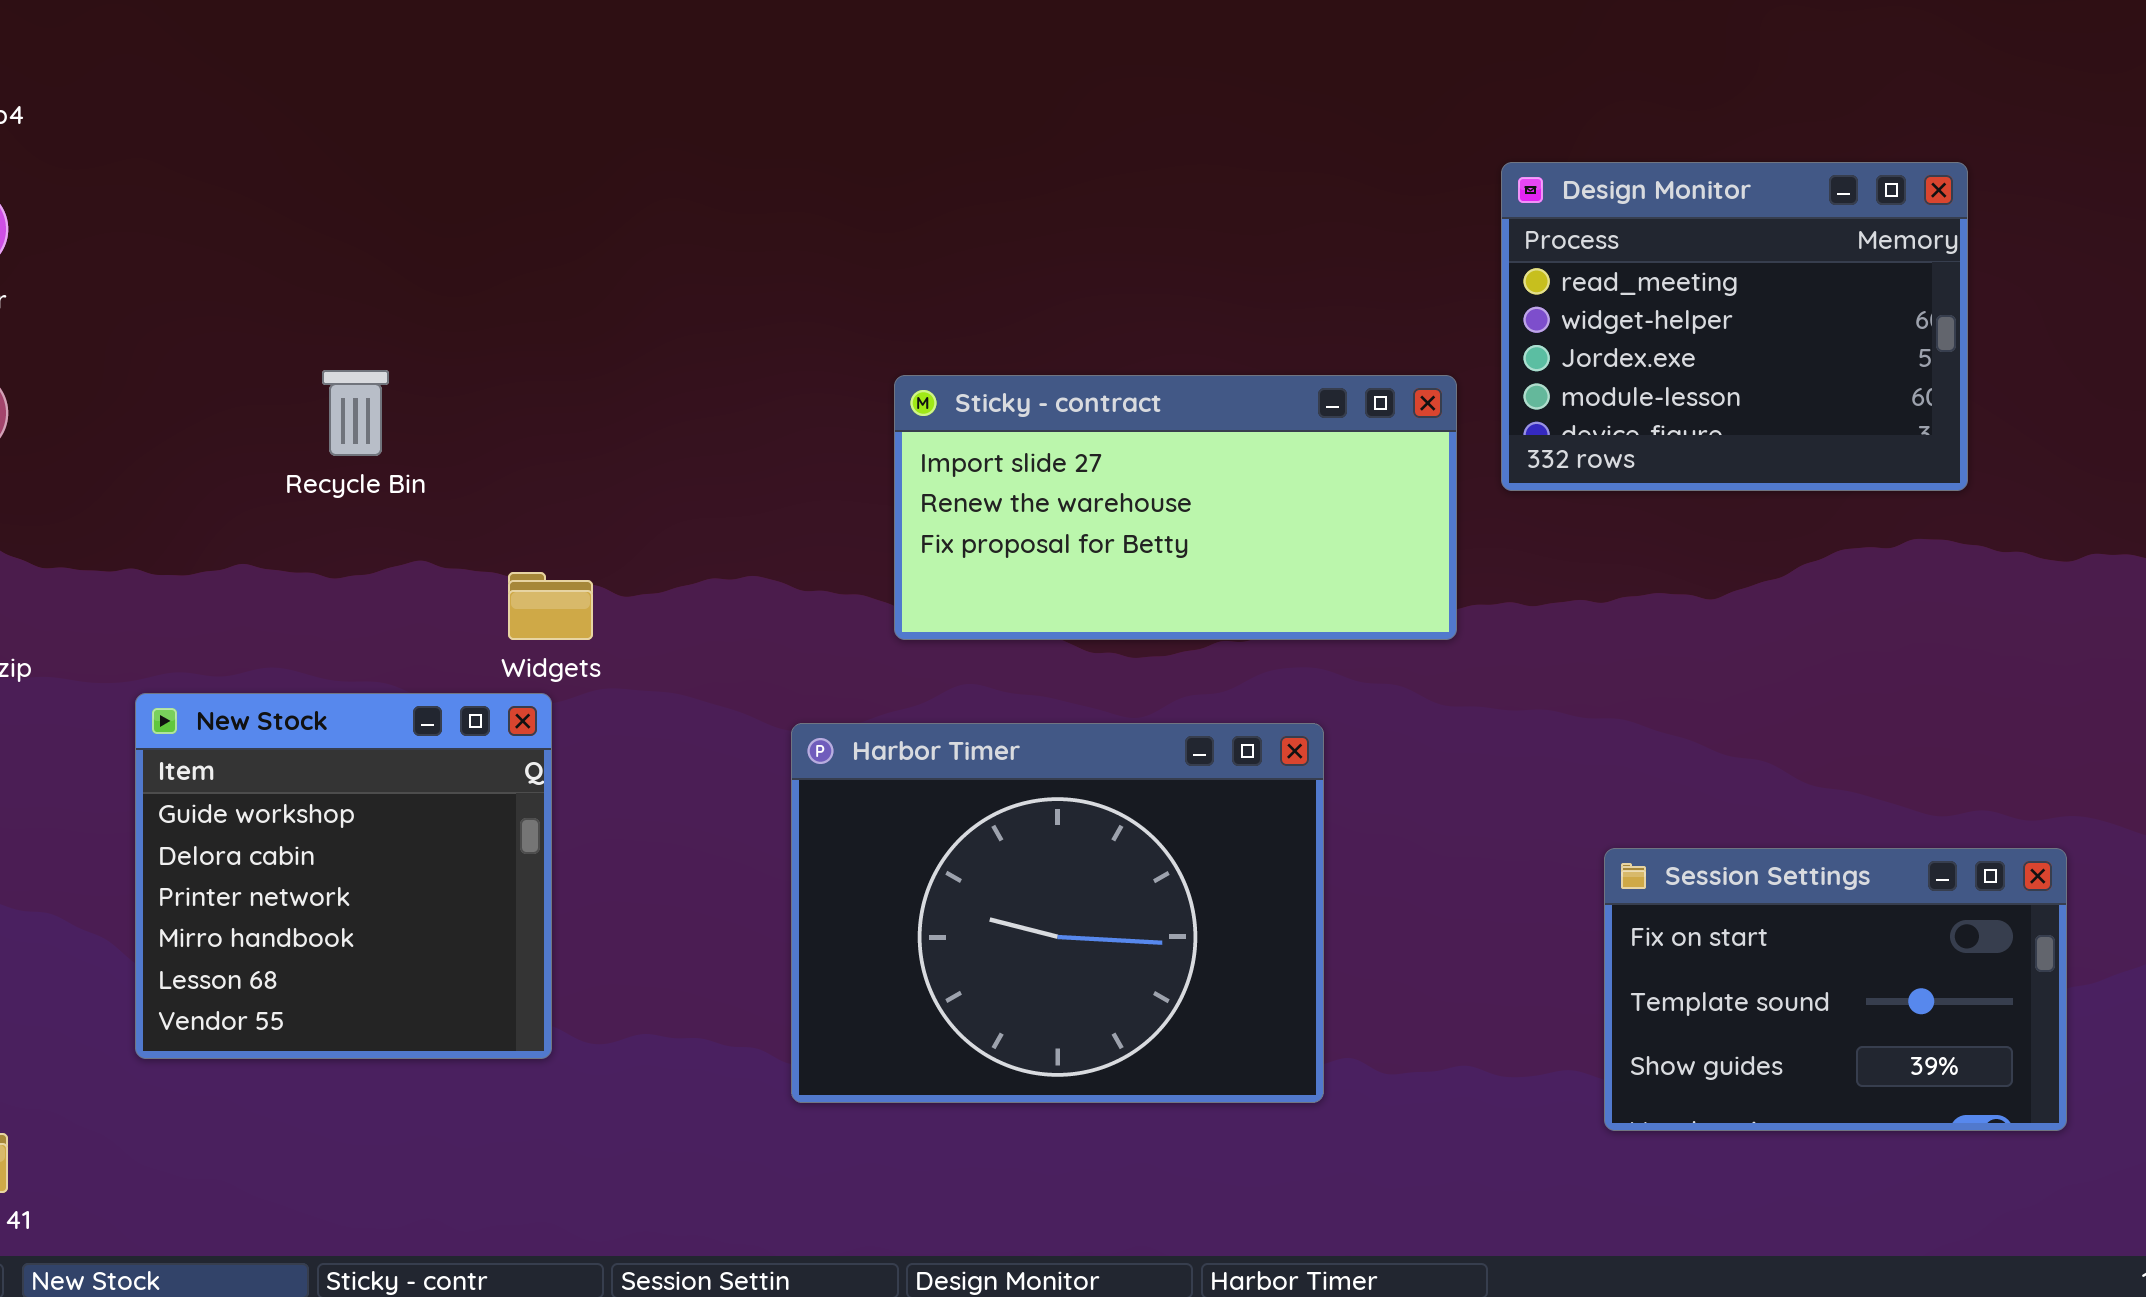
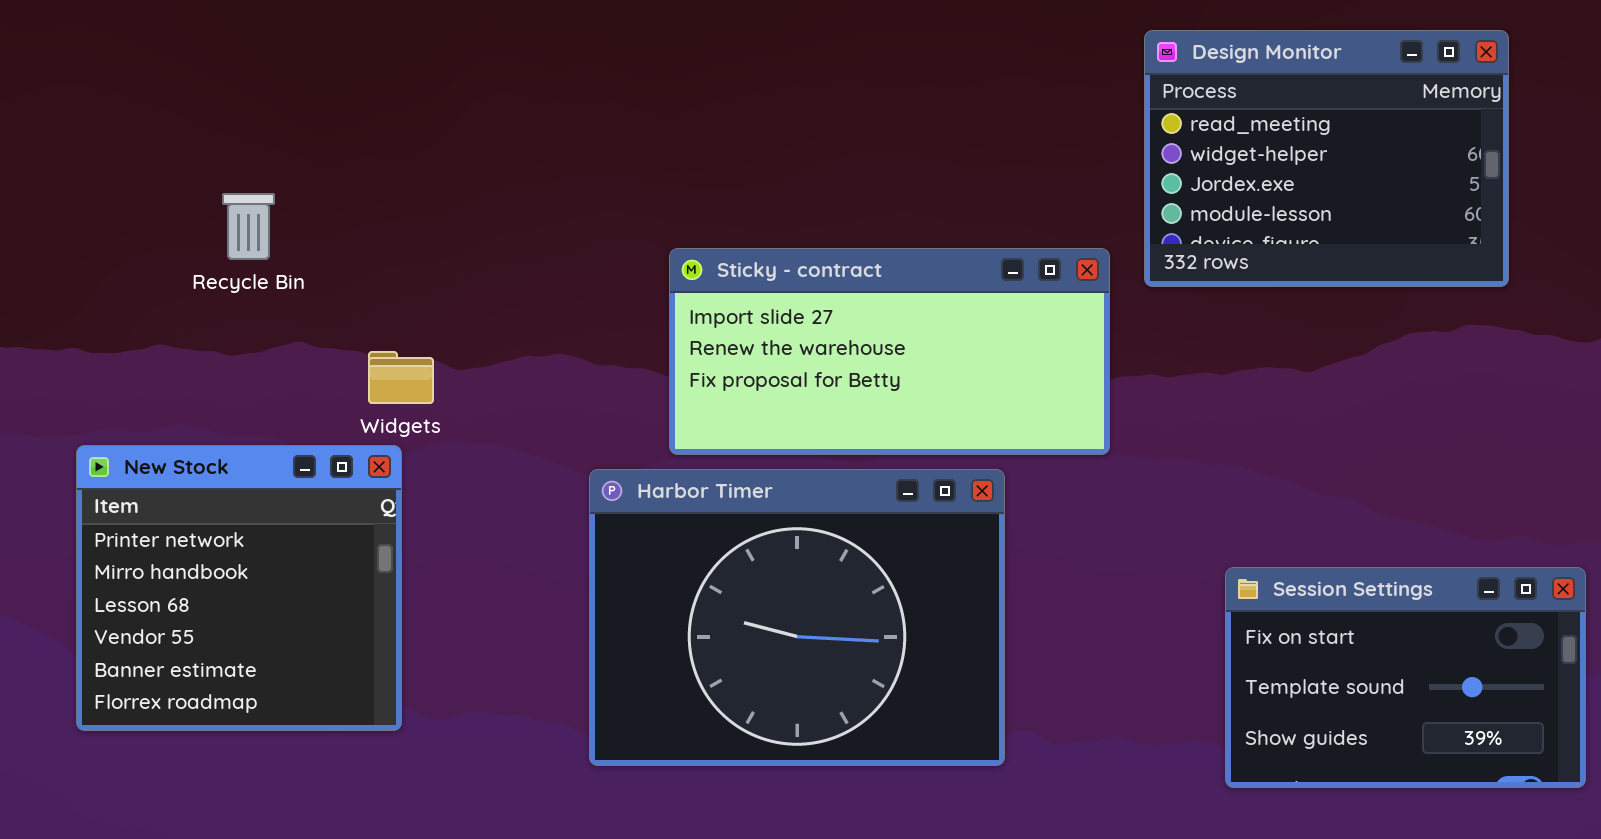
Sticky - contract: [894,375,1457,640] -> [669,248,1110,455], moved
New Stock: [135,693,552,1059] -> [76,445,402,731], scrolled down 2 rows

